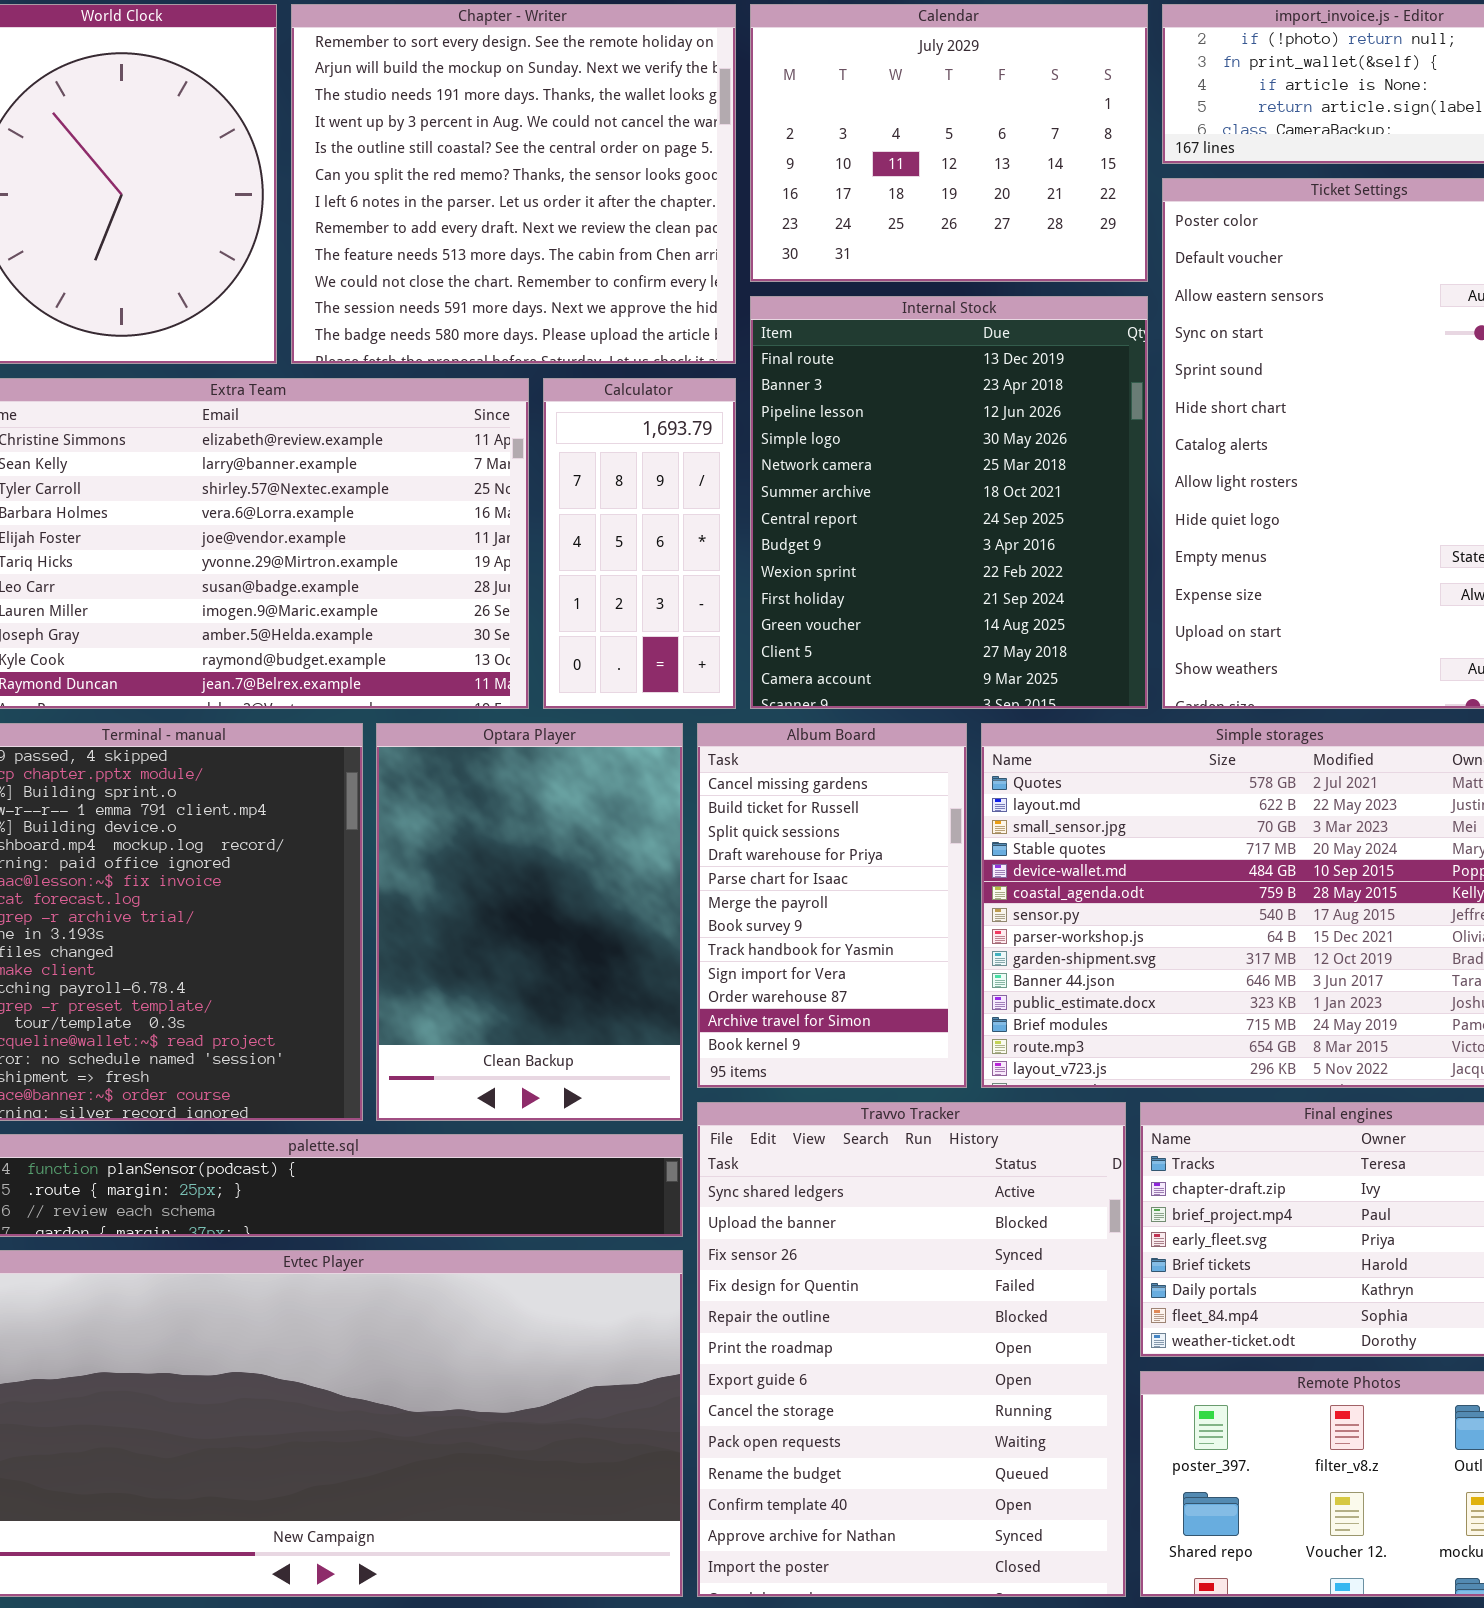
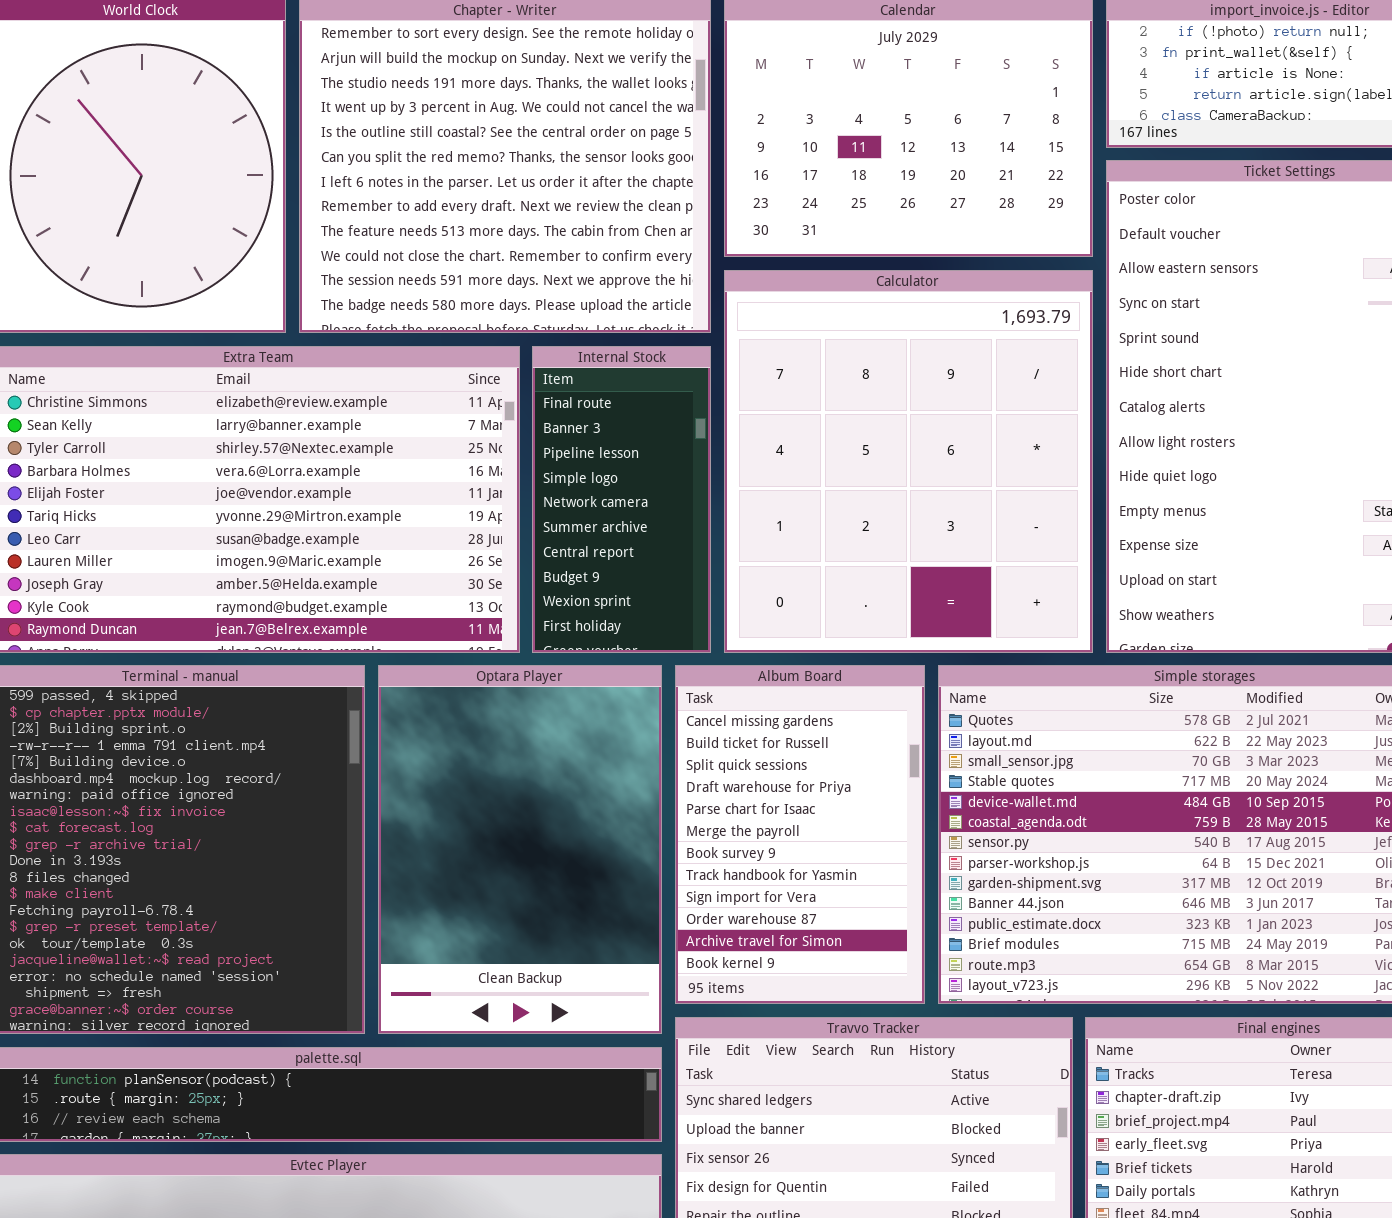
Internal Stock: [750,296,1148,709] -> [532,346,711,653], moved, resized
Calculator: [543,378,736,709] -> [724,270,1093,653], moved, resized

